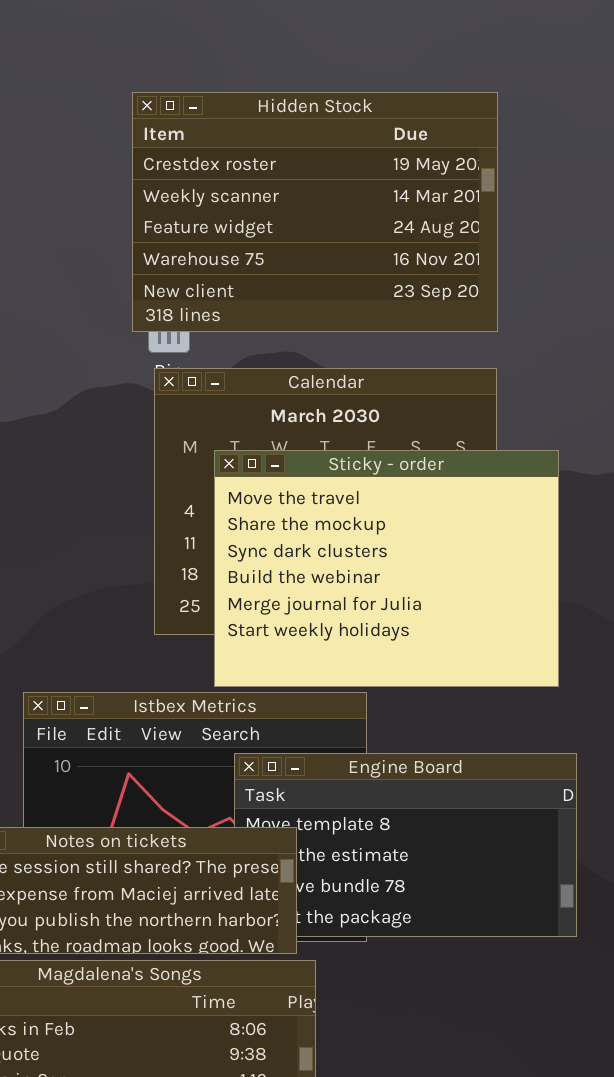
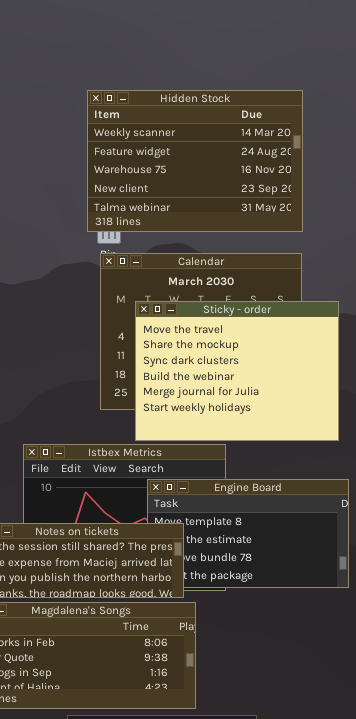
Hidden Stock: [132,92,498,332] -> [87,90,303,232], scrolled down 1 row

